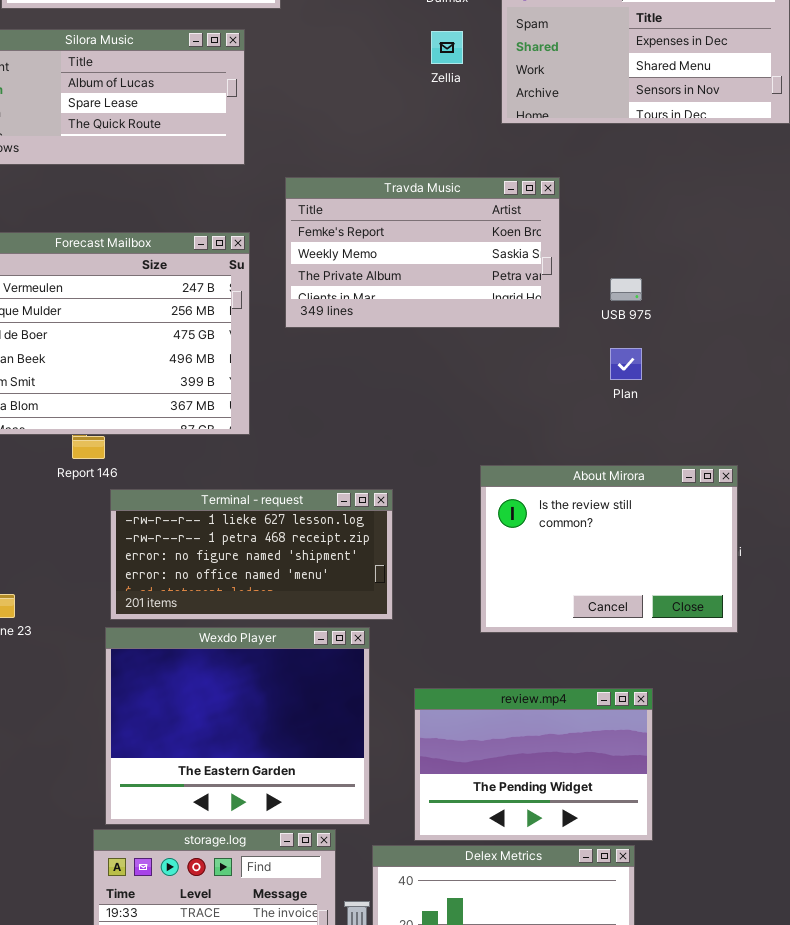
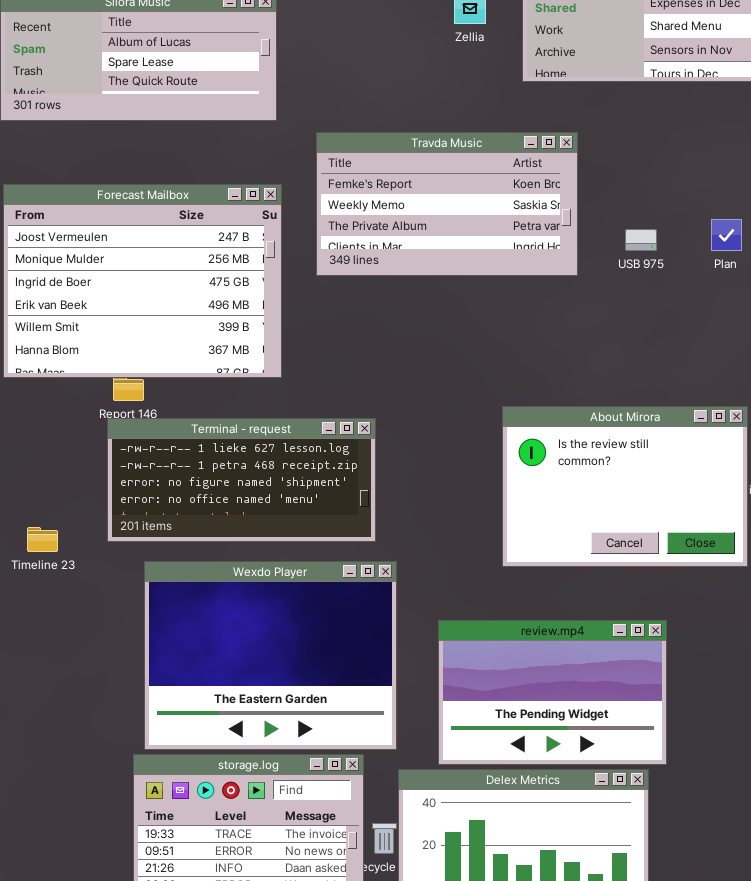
Plan: [610,348,642,380] -> [711,219,742,251], moved
Terminal - request: [110,489,393,620] -> [107,418,376,542], moved

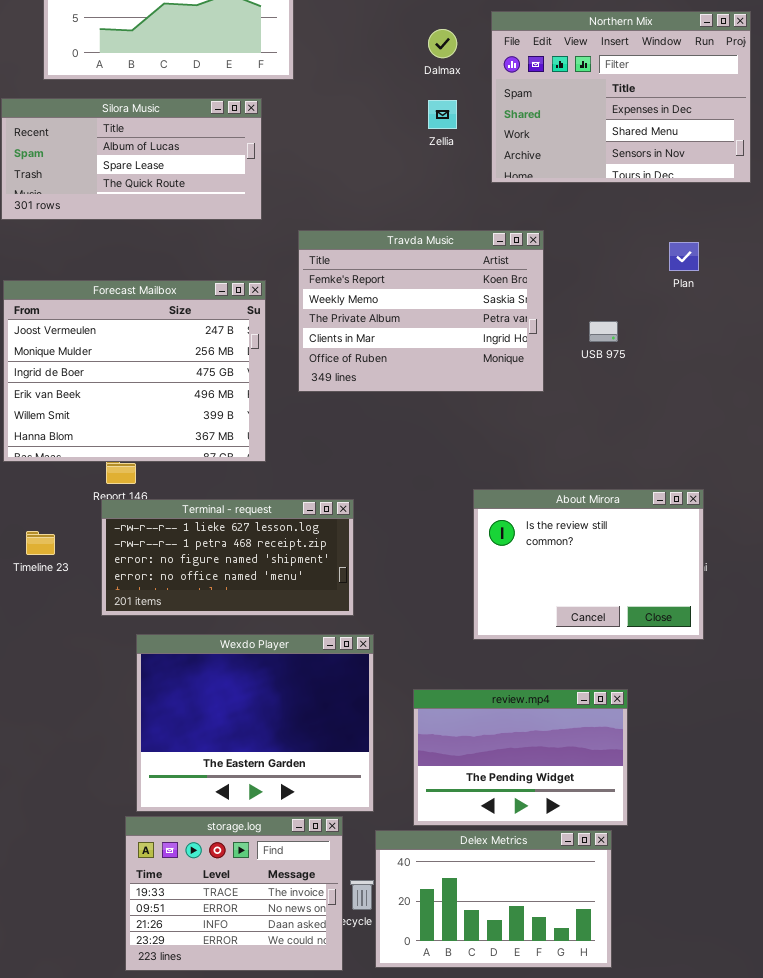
Travda Music: [316,132,578,276] -> [298,230,544,392], resized
Plan: [711,219,742,251] -> [669,242,699,271], moved
Timeline 23: [27,527,58,552] -> [26,531,55,555], moved

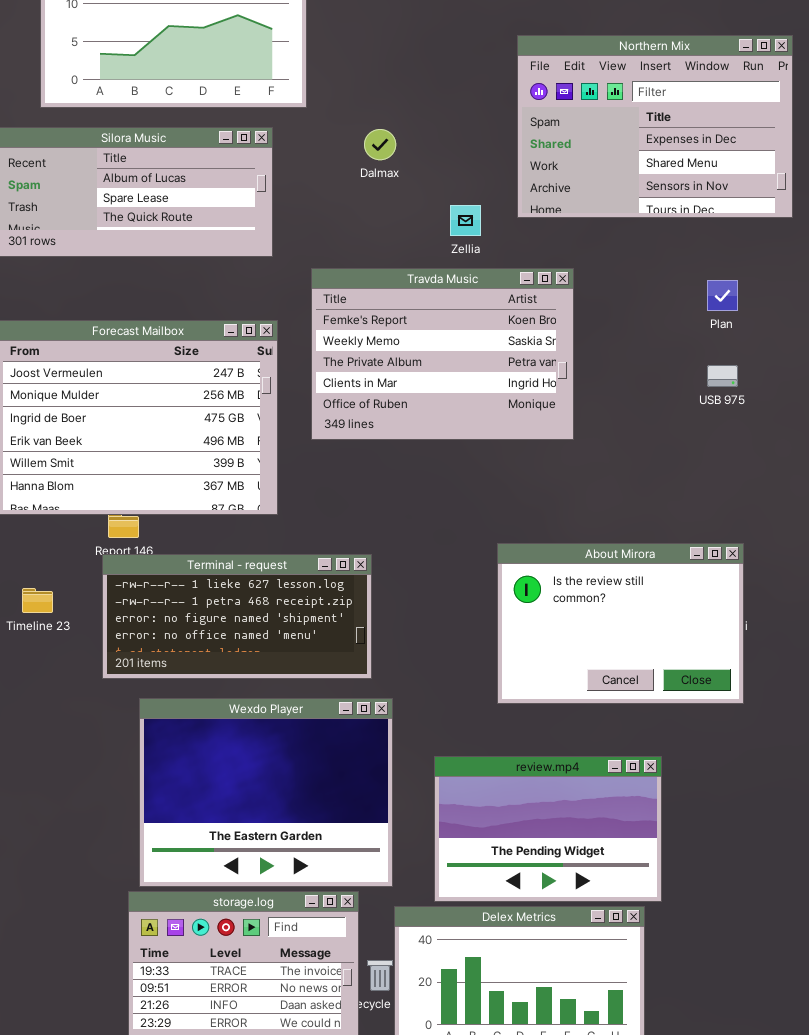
Dalmax: [428,29,457,58] -> [364,129,396,160], moved
Zellia: [428,100,457,129] -> [450,205,481,236], moved
USB 975: [589,321,618,342] -> [707,365,738,387], moved

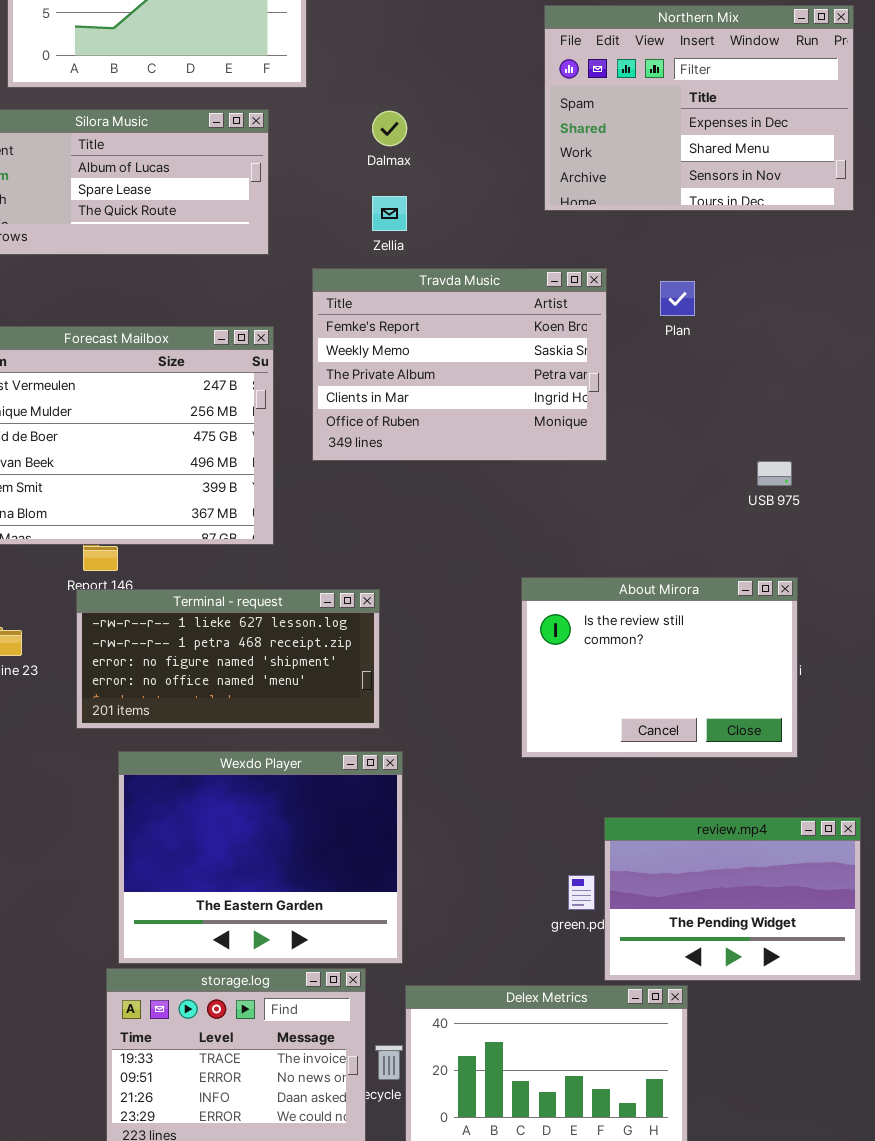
Zellia: [450,205,481,236] -> [372,196,407,231], moved
Plan: [707,280,738,311] -> [660,281,695,316], moved
USB 975: [707,365,738,387] -> [757,461,792,486], moved
review.mp4: [434,756,662,902] -> [604,817,861,981], moved

